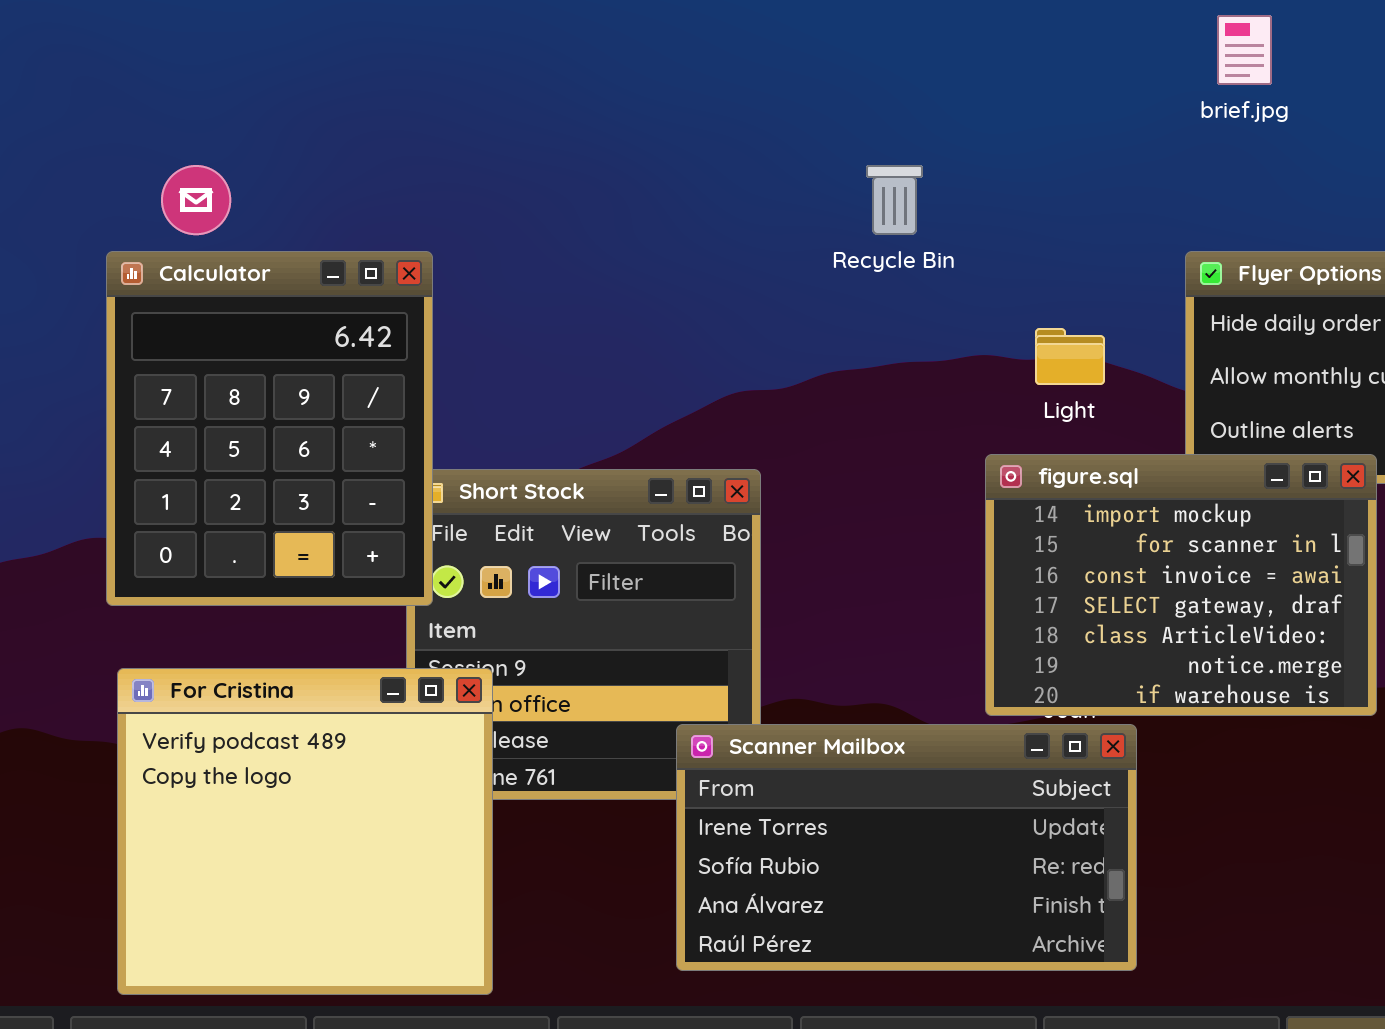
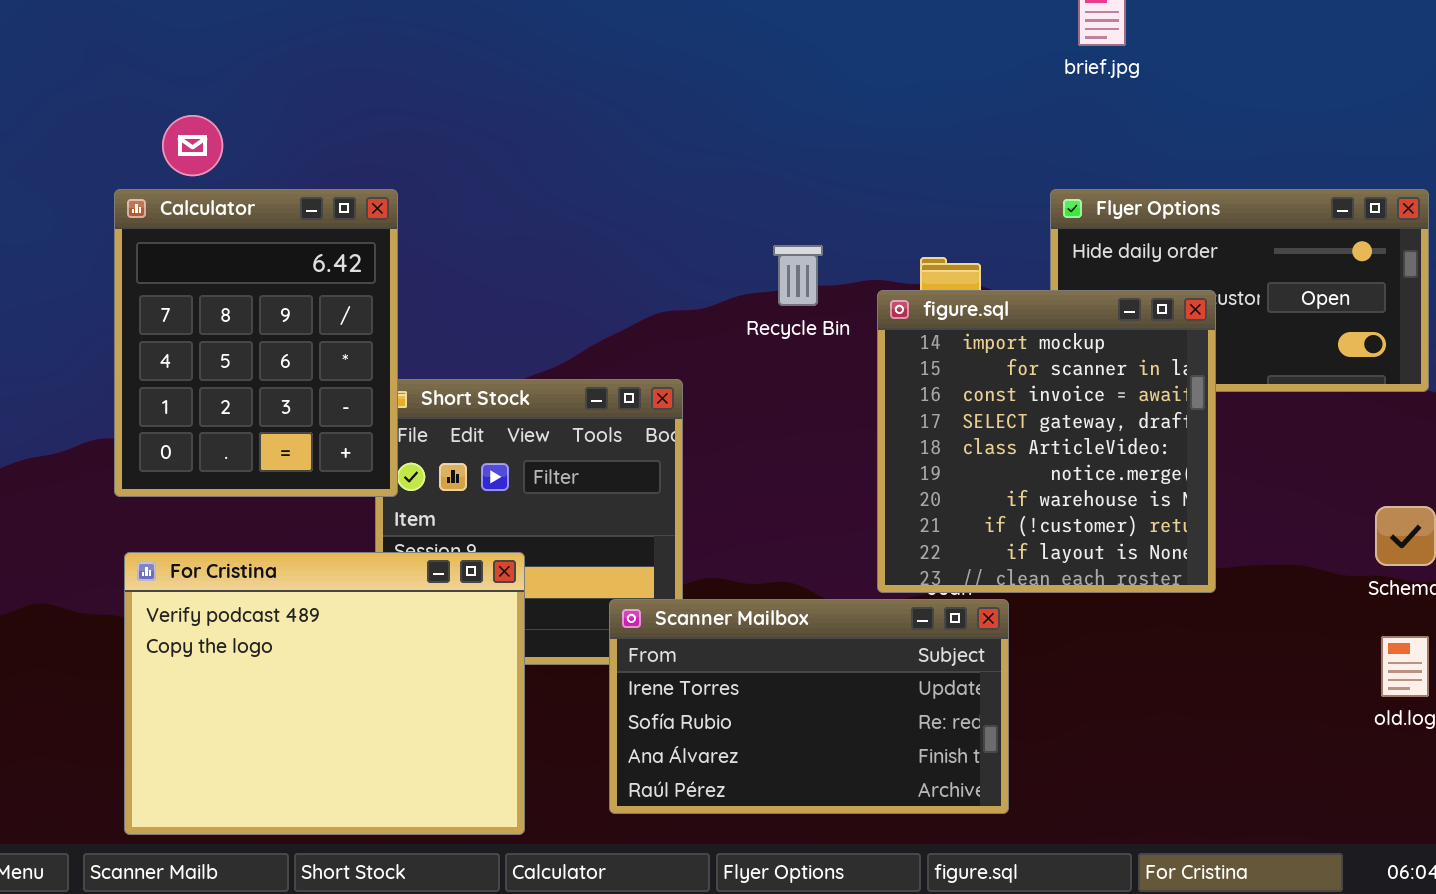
Recycle Bin: [866,165,923,235] -> [773,245,823,306], moved
figure.sql: [985,454,1377,716] -> [877,290,1216,593], resized
For Cristina: [117,668,493,995] -> [124,552,525,835], resized

